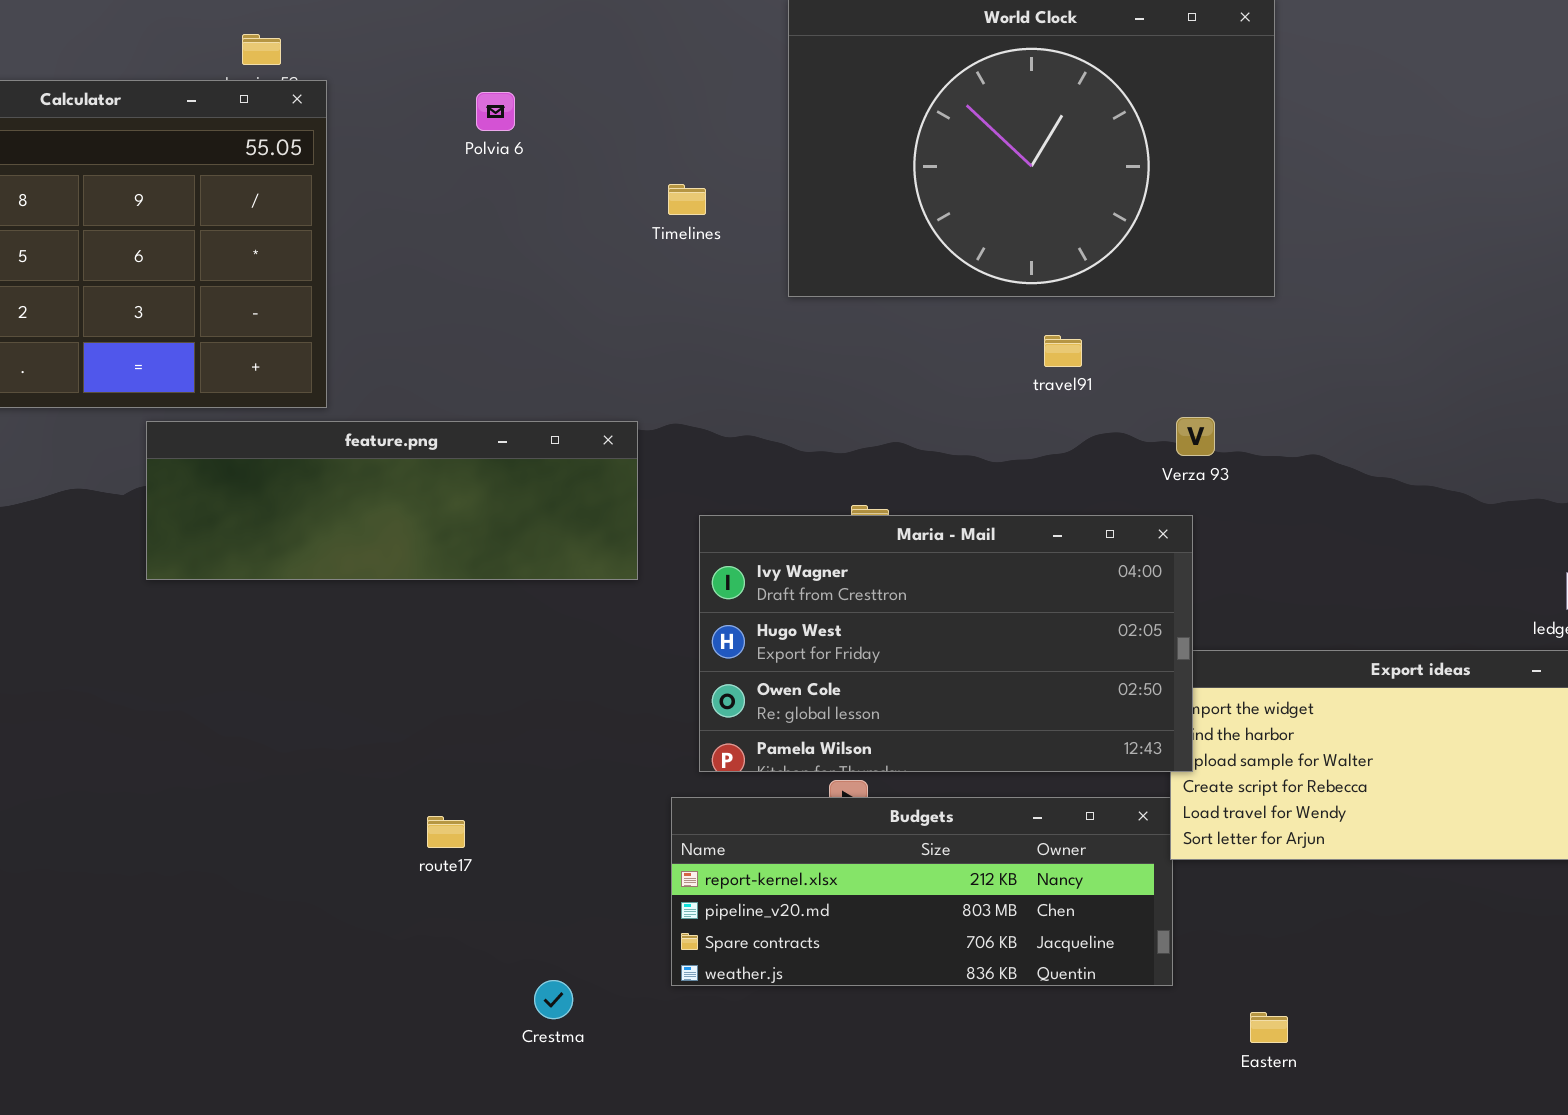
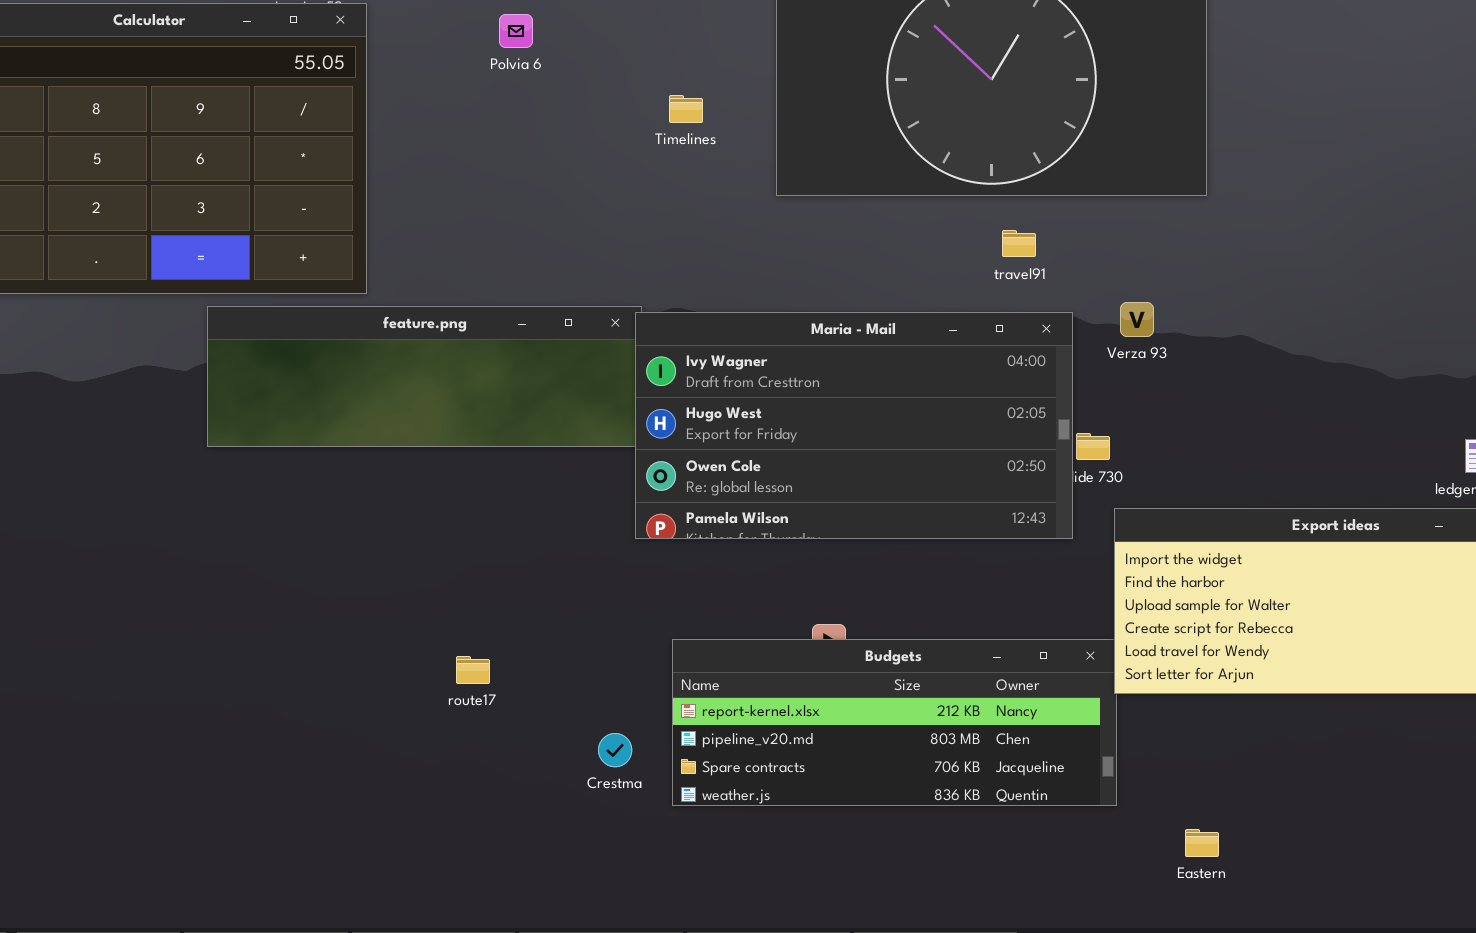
Maria - Mail: [699,515,1193,772] -> [635,312,1073,539], moved
Crestma: [534,980,573,1019] -> [598,733,632,767], moved

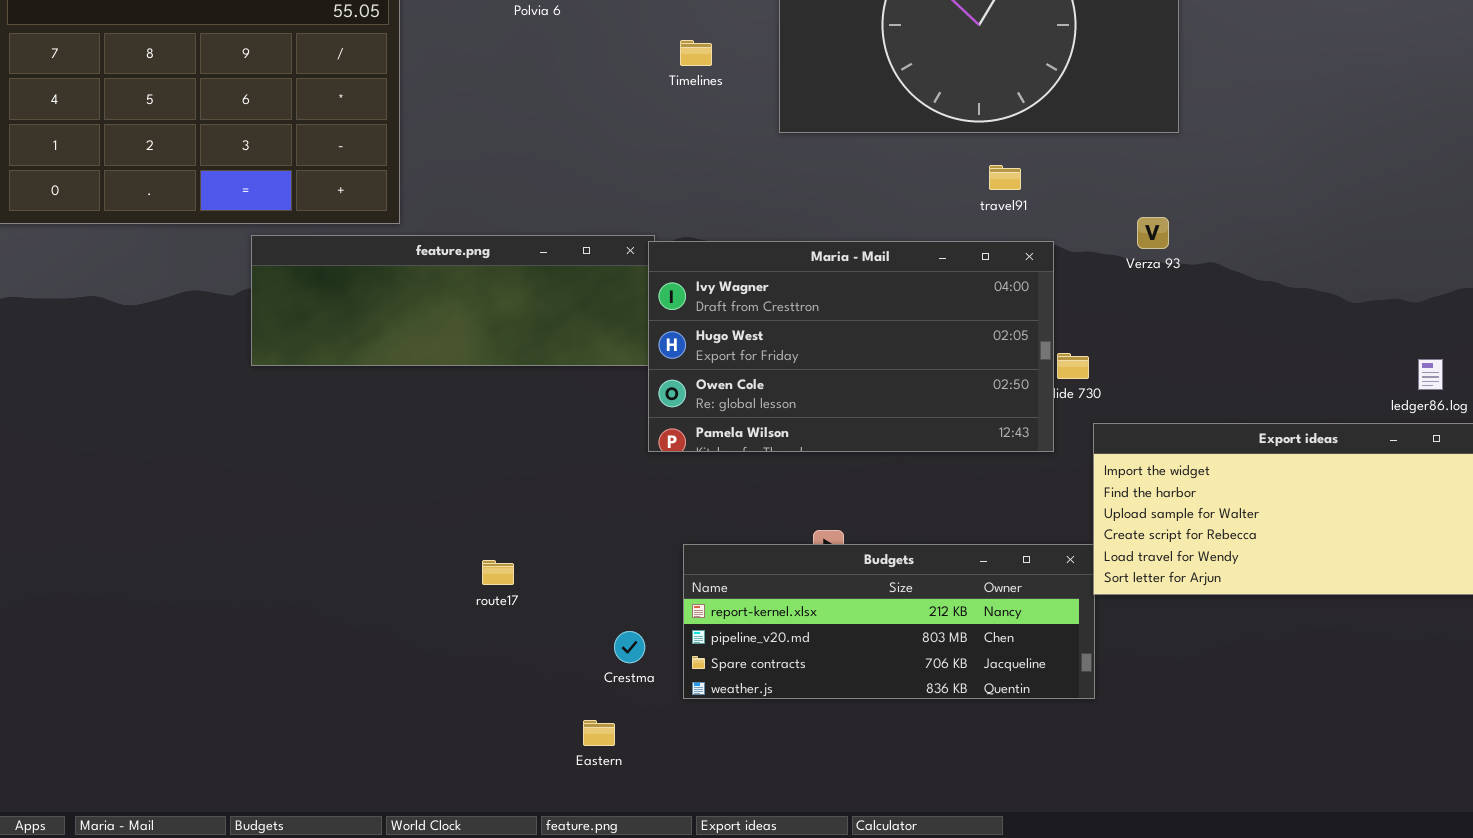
Verza 93: [1120,302,1154,337] -> [1137,217,1169,249], moved
Eastern: [1185,829,1219,857] -> [583,720,615,746], moved

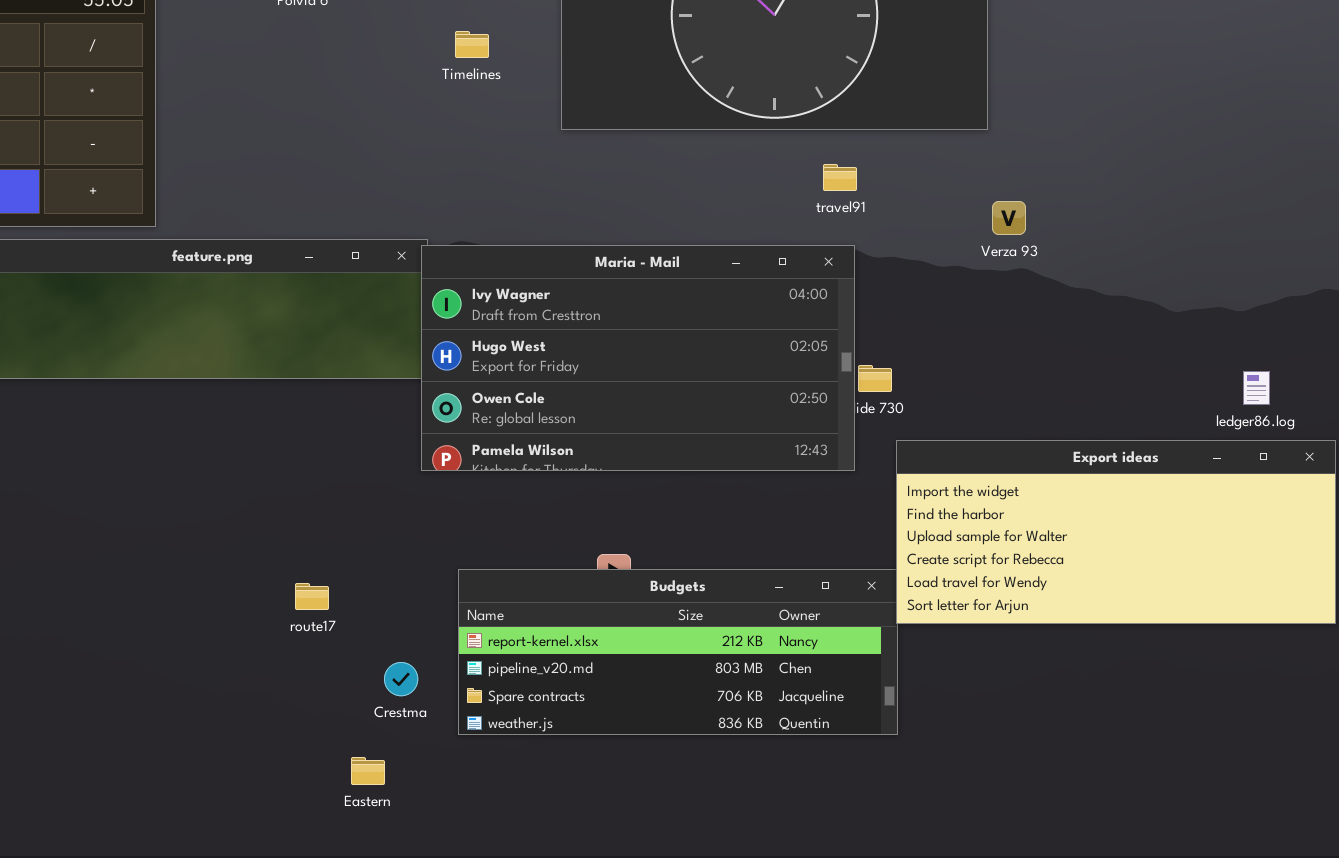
travel91: [989,165,1021,190] -> [823,164,857,191], moved
Verza 93: [1137,217,1169,249] -> [992,201,1026,235], moved
route17: [482,560,514,585] -> [295,583,329,610], moved

